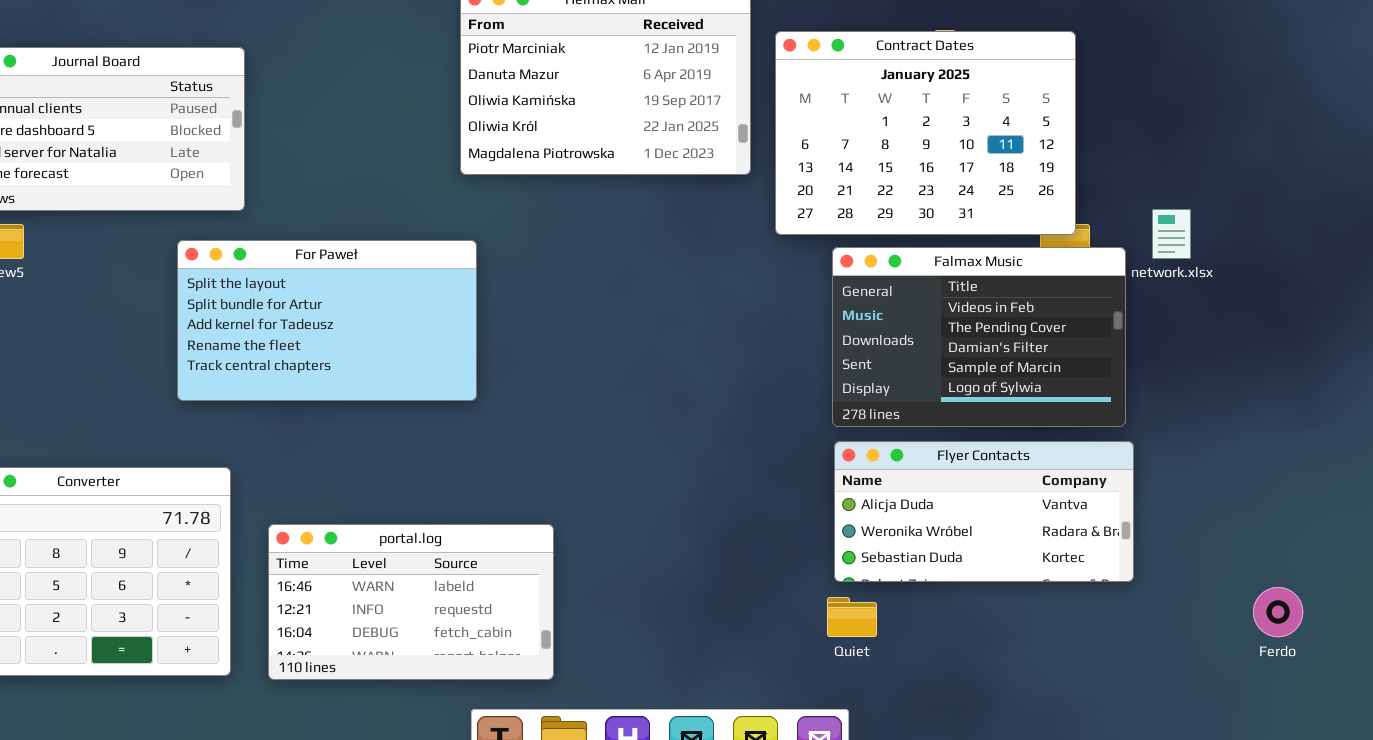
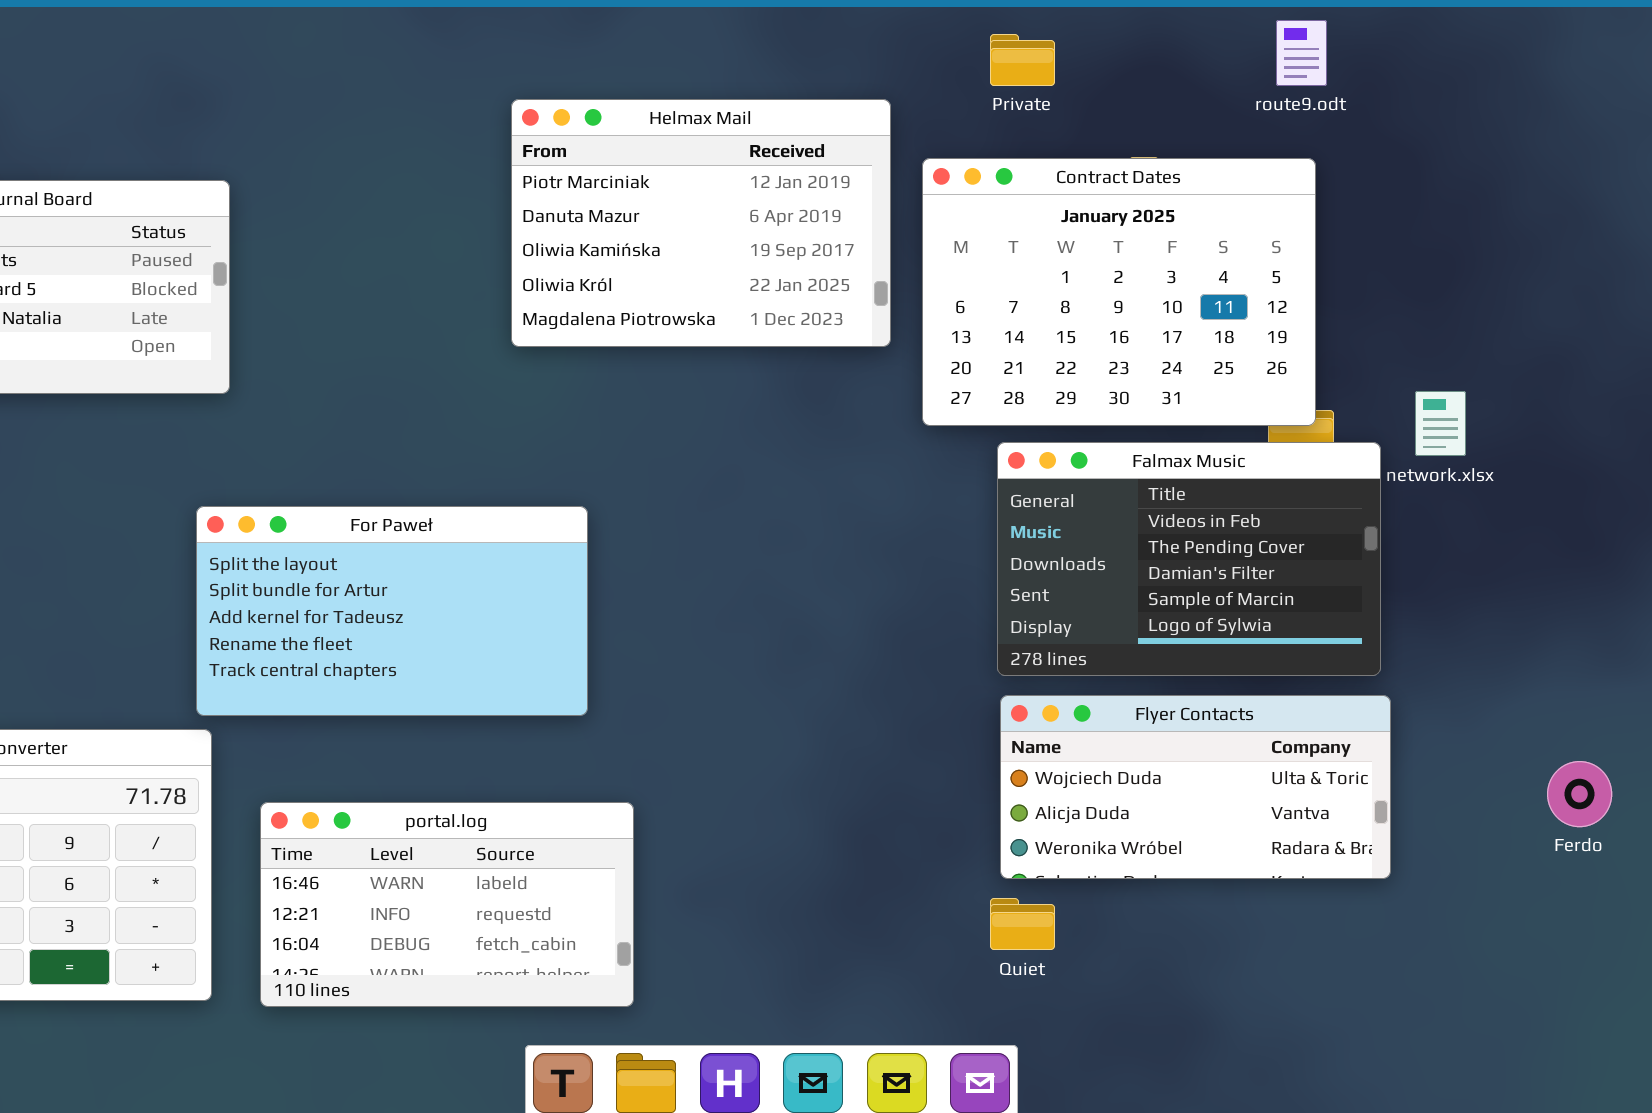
For Paweł: [177,240,477,401] -> [196,506,588,716], moved
Flyer Contacts: [834,441,1134,582] -> [1000,695,1391,879], scrolled up 1 row
Ferdo: [1253,587,1303,637] -> [1547,761,1612,827], moved

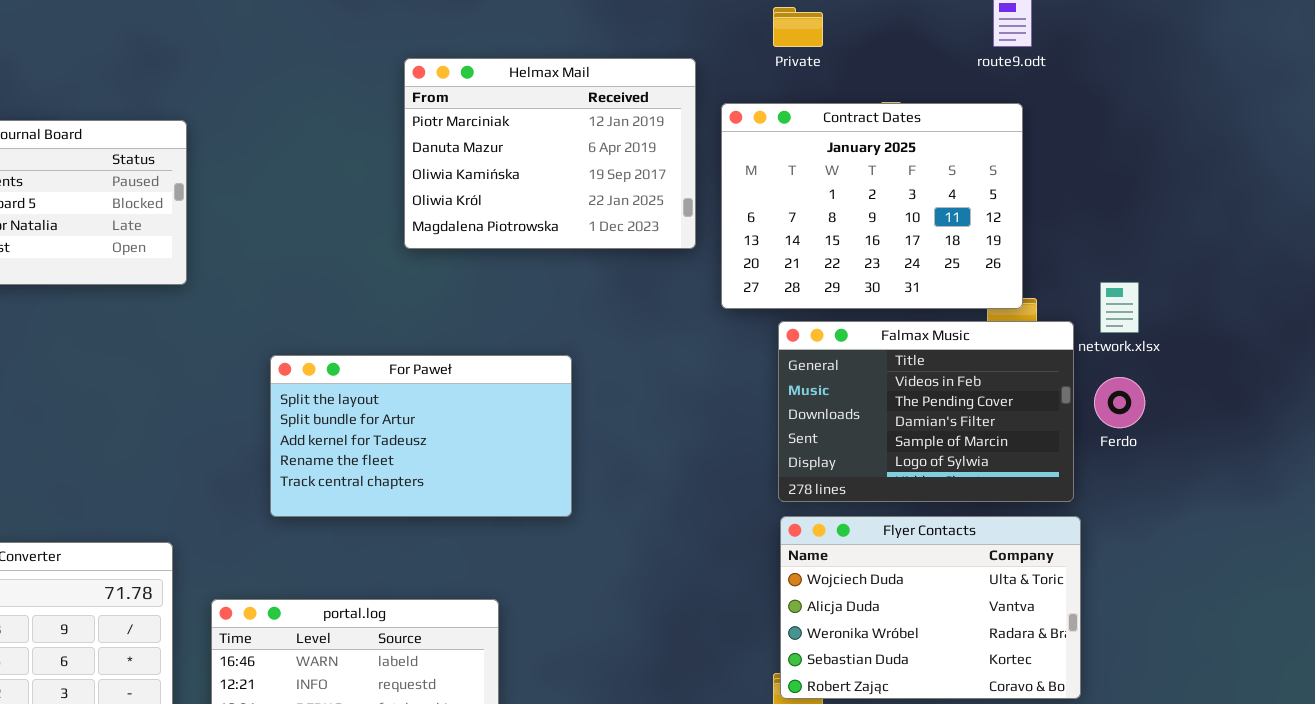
For Paweł: [196,506,588,716] -> [270,355,572,517], moved
Flyer Contacts: [1000,695,1391,879] -> [780,516,1081,699], resized
Ferdo: [1547,761,1612,827] -> [1094,377,1145,428], moved

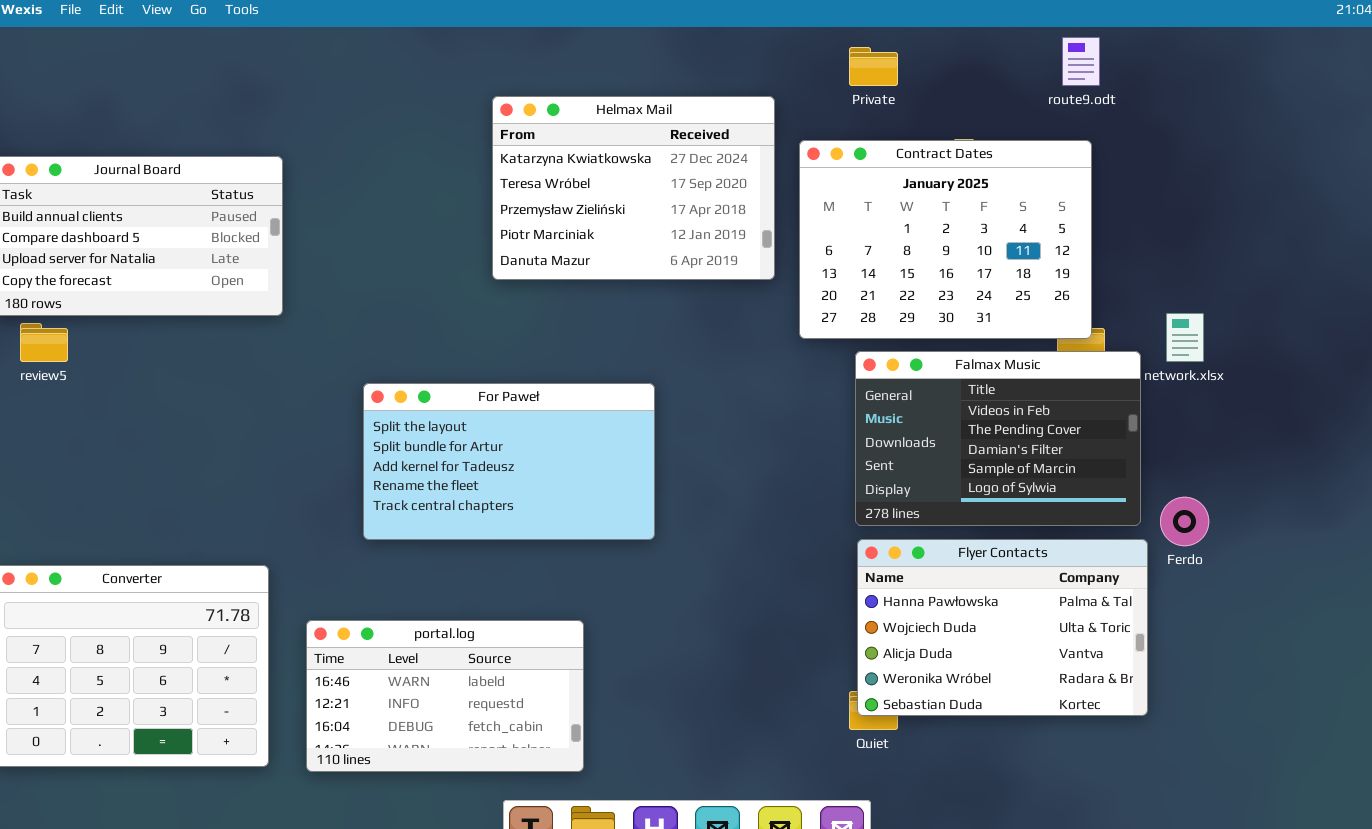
Helmax Mail: [404,58,696,249] -> [492,96,775,280], scrolled up 3 rows
Ferdo: [1094,377,1145,428] -> [1160,497,1209,546], moved
Flyer Contacts: [780,516,1081,699] -> [857,539,1148,716], scrolled up 1 row

